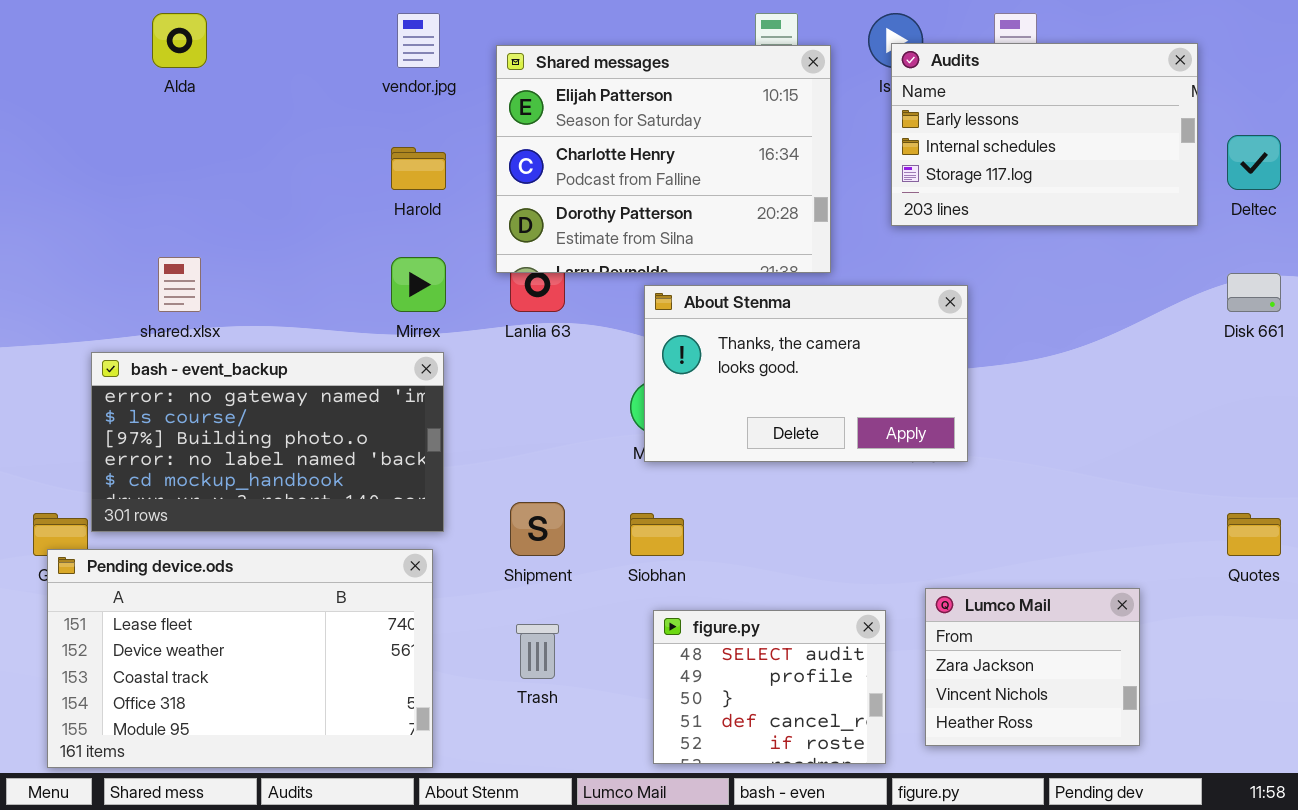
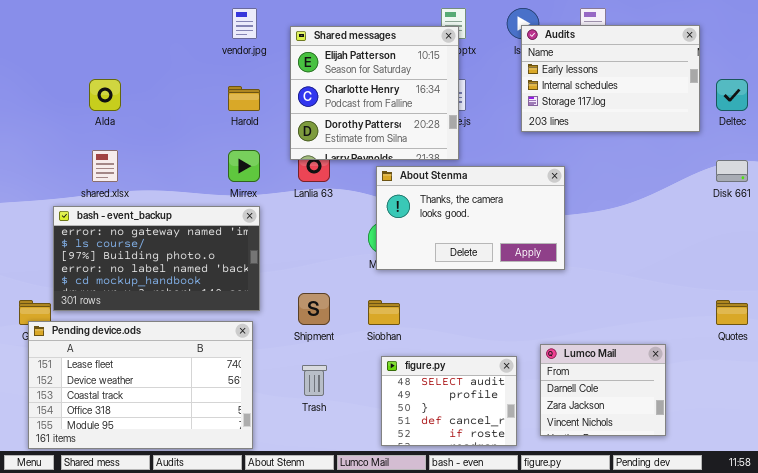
Alda: [152,13,207,68] -> [89,79,121,111], moved
Shared messages: [496,45,831,273] -> [290,26,459,160], resized
Lumco Mail: [925,588,1140,746] -> [540,344,666,436], scrolled up 1 row

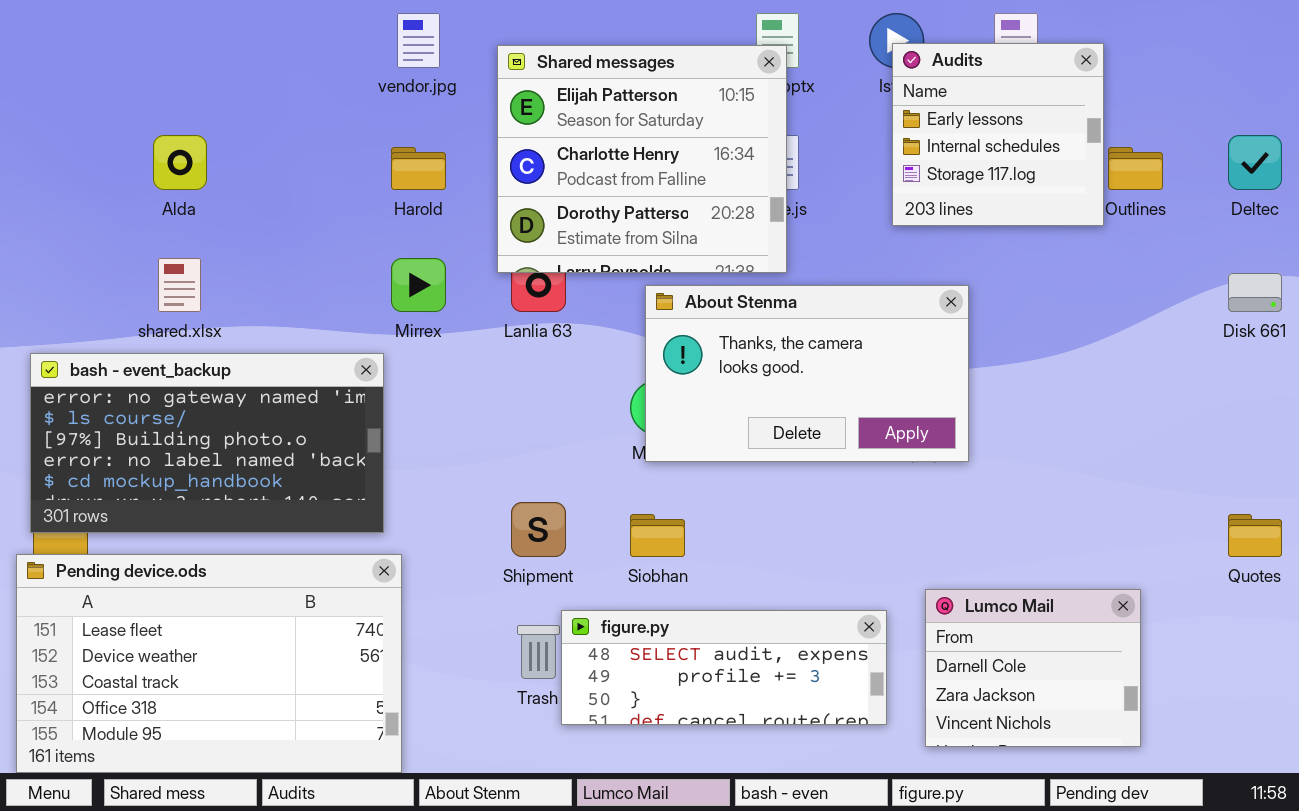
Audits: [521,25,700,132] -> [892,43,1104,226], resized
bash - event_backup: [53,206,260,311] -> [30,353,384,533], moved
Pending device.ods: [28,321,253,449] -> [16,554,402,773], moved
figure.py: [381,356,517,446] -> [561,610,887,725], resized

